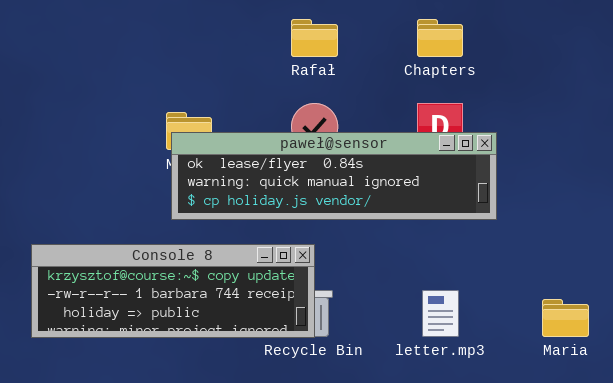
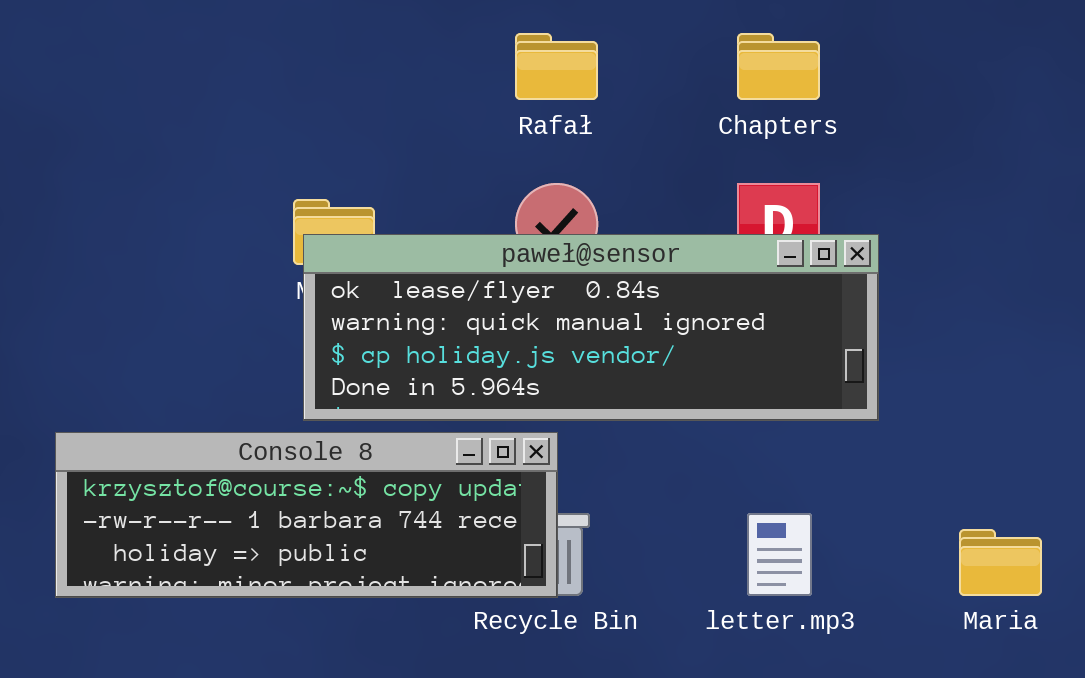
paweł@sensor: [171,132,497,220] -> [303,234,879,421], resized

